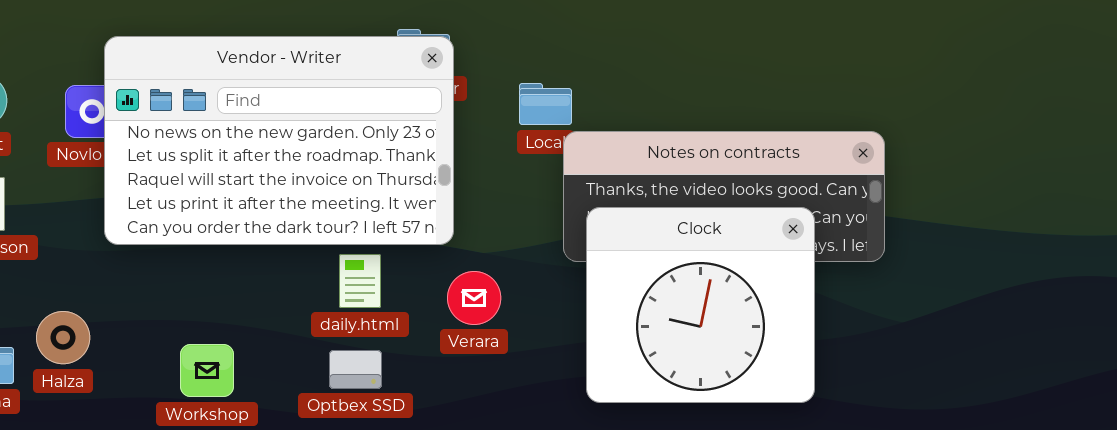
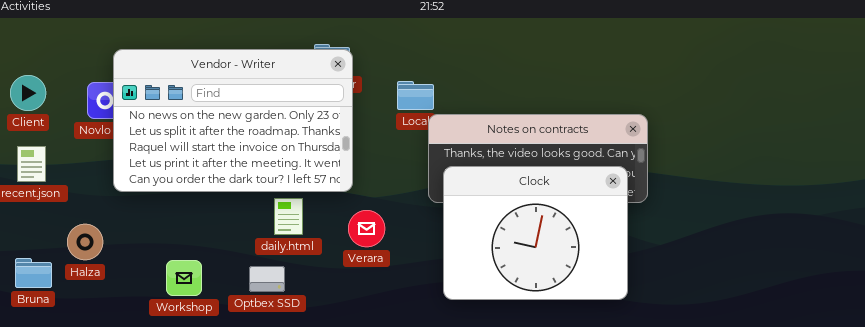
Clock: [586,207,815,403] -> [443,166,628,300], resized
Halza: [36,311,90,364] -> [67,224,103,260], moved
Optbex SSD: [329,350,382,389] -> [249,266,285,292], moved

